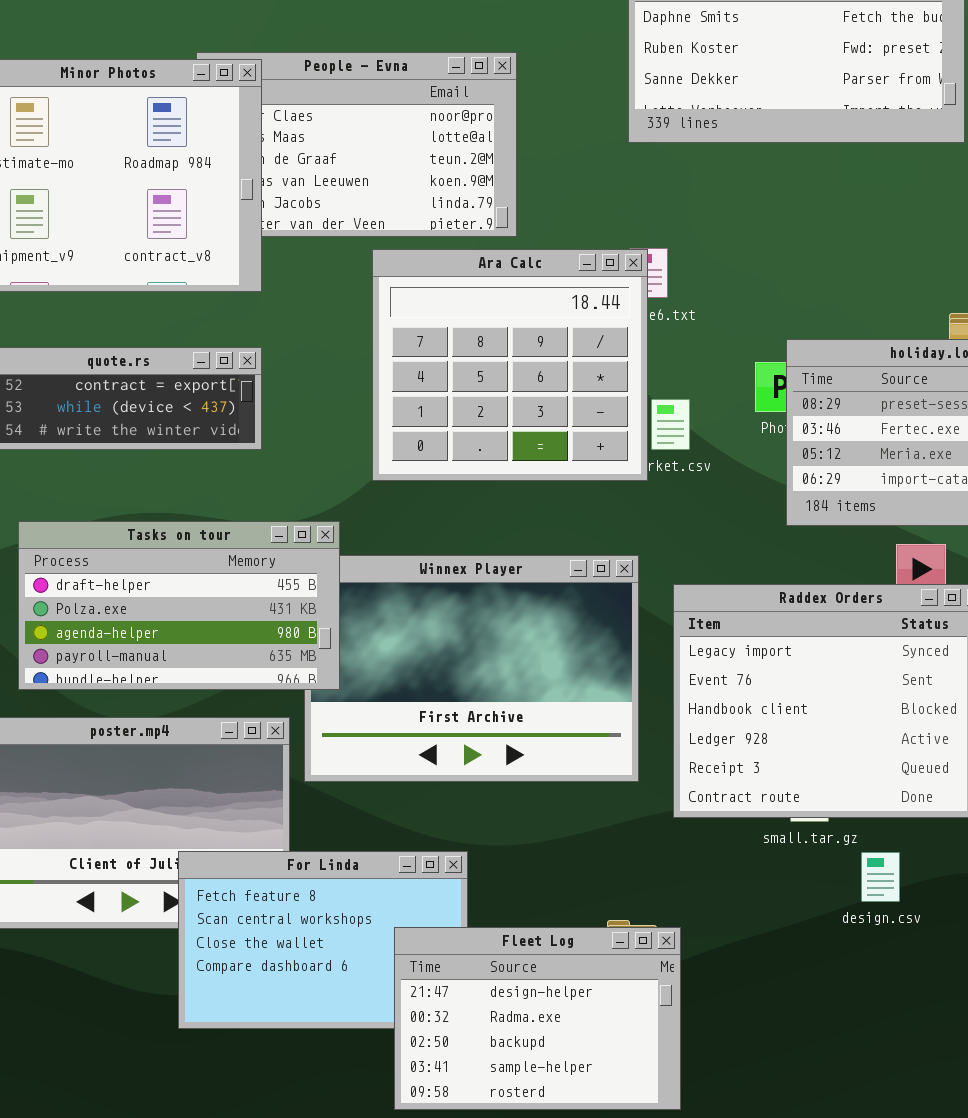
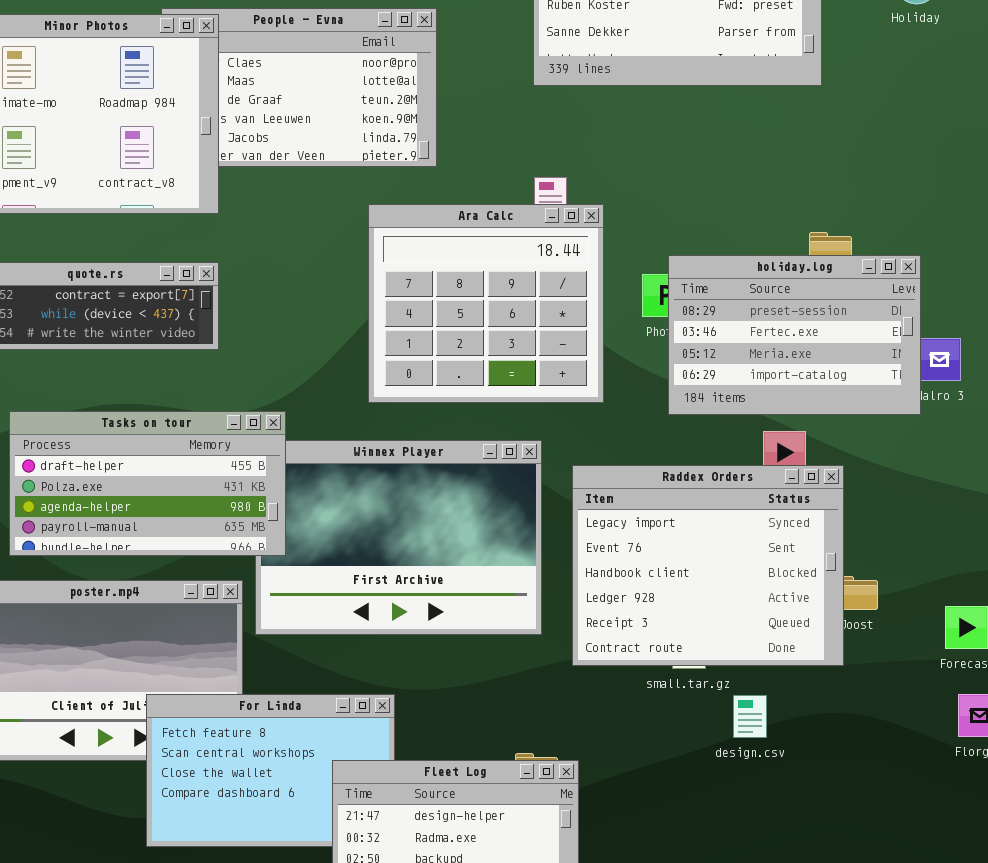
Ara Calc: [372,249,648,481] -> [368,204,604,403], moved

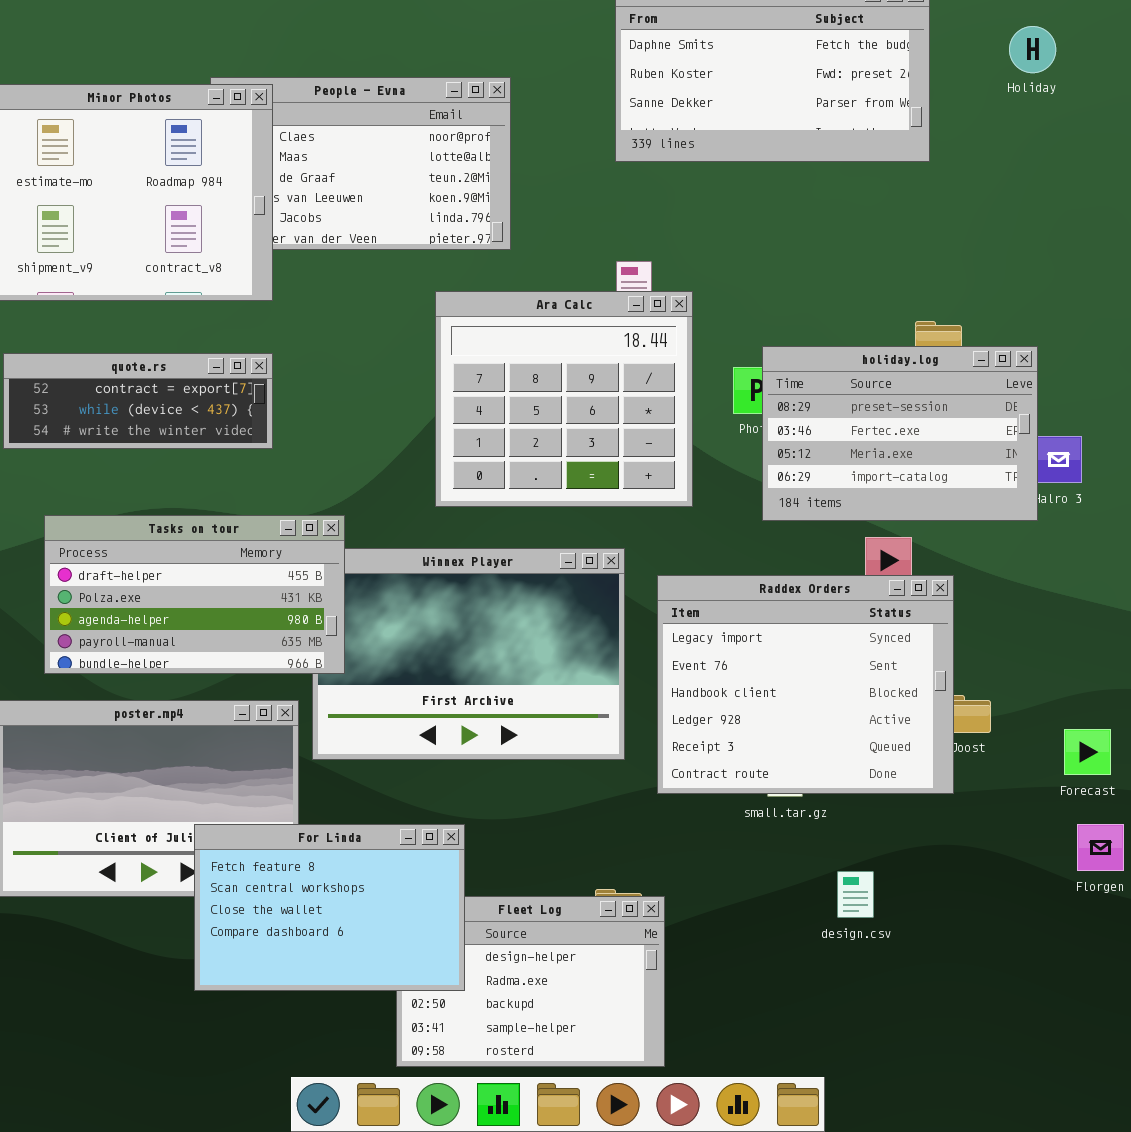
For Linda: [146,694,395,847] -> [194,824,465,991], raised
design.csv: [733,695,767,738] -> [837,871,874,918], moved

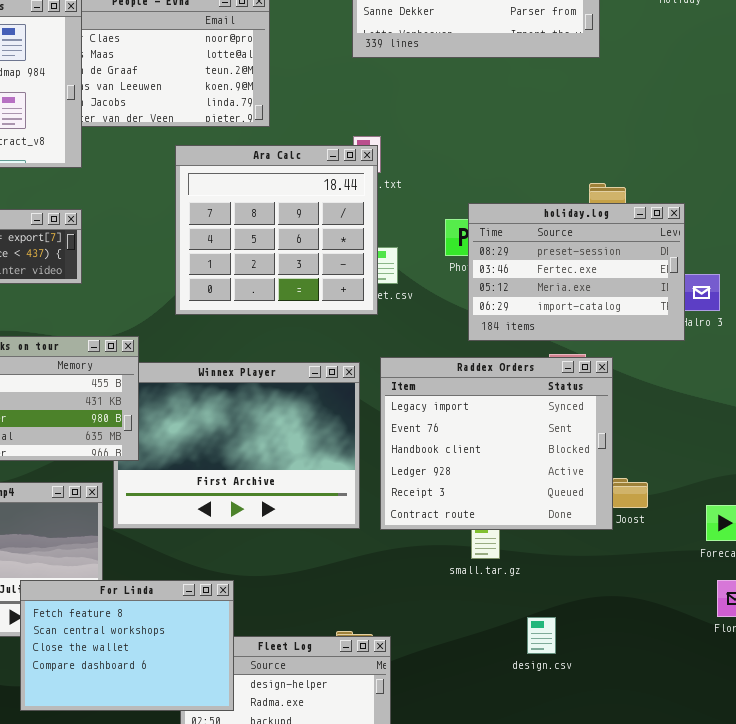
Ara Calc: [435,291,693,507] -> [175,145,378,315], moved
Raddex Orders: [657,575,954,794] -> [380,357,613,530], moved

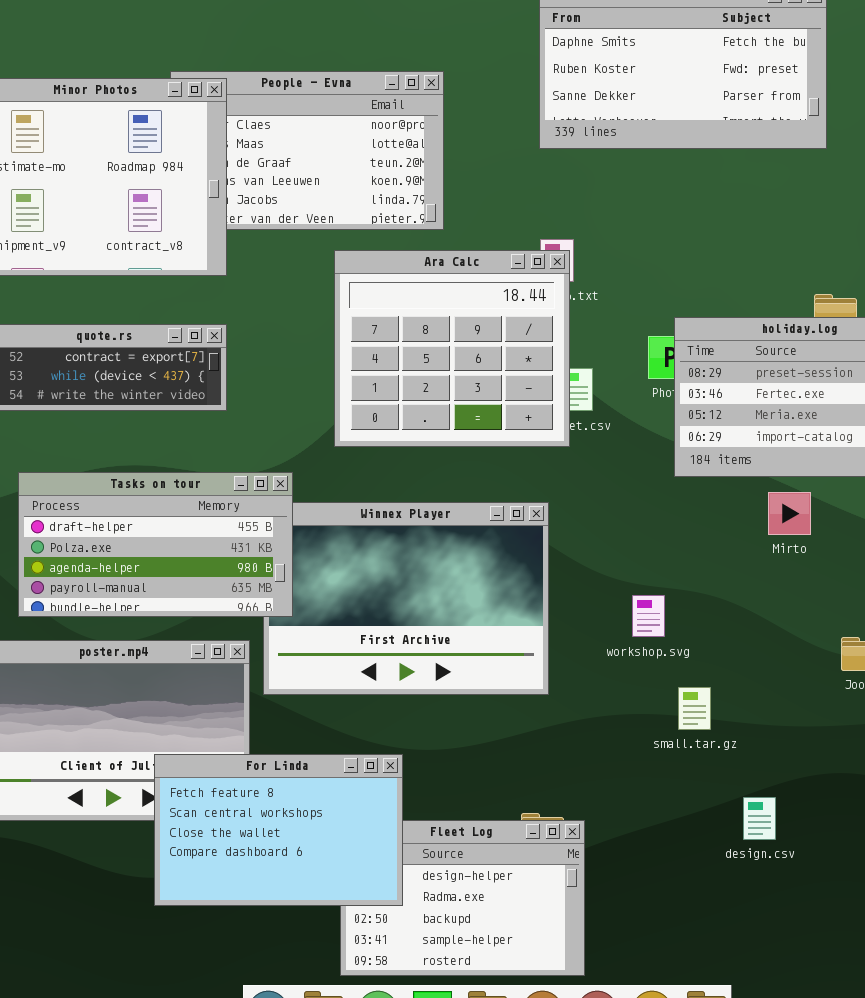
Raddex Orders: [380,357,613,530] -> none, closed

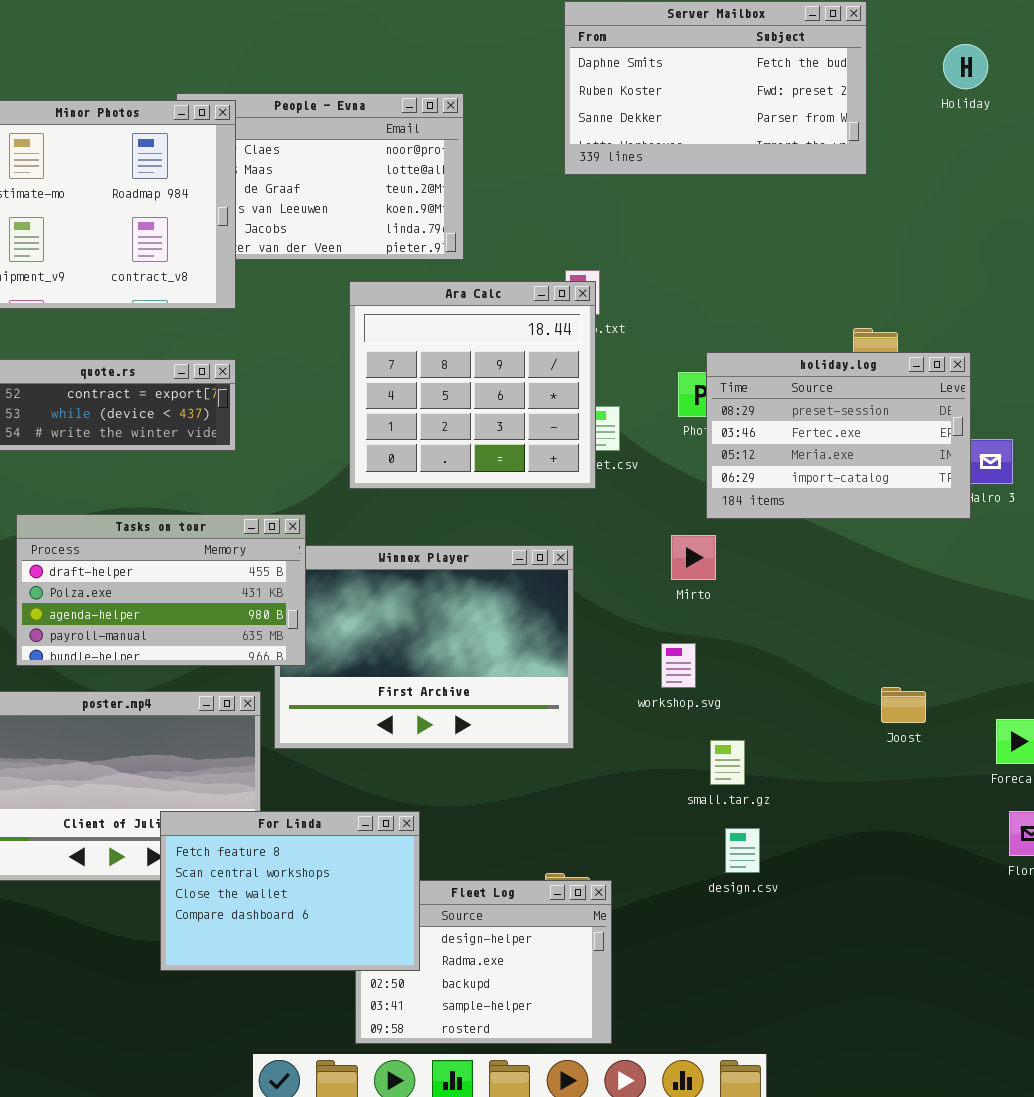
Mirto: [768,492,811,535] -> [671,535,716,580], moved
design.csv: [743,797,776,840] -> [725,828,760,873], moved

